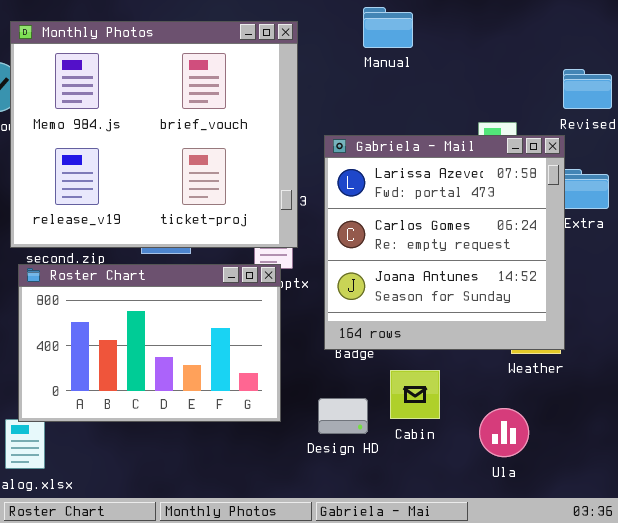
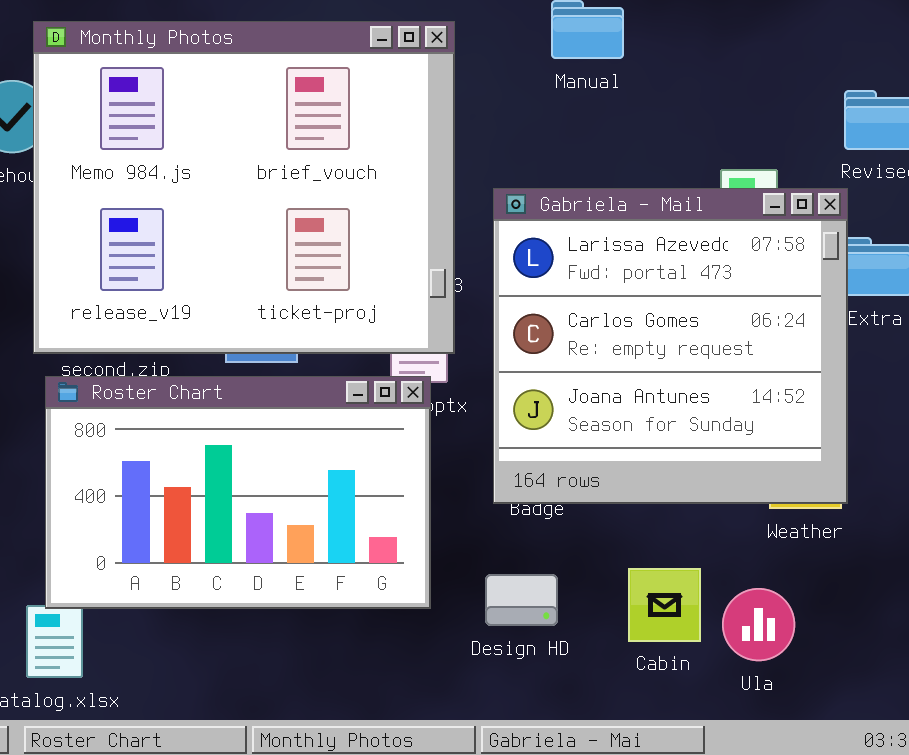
Cabin: [390,370,440,419] -> [628,568,701,642], moved

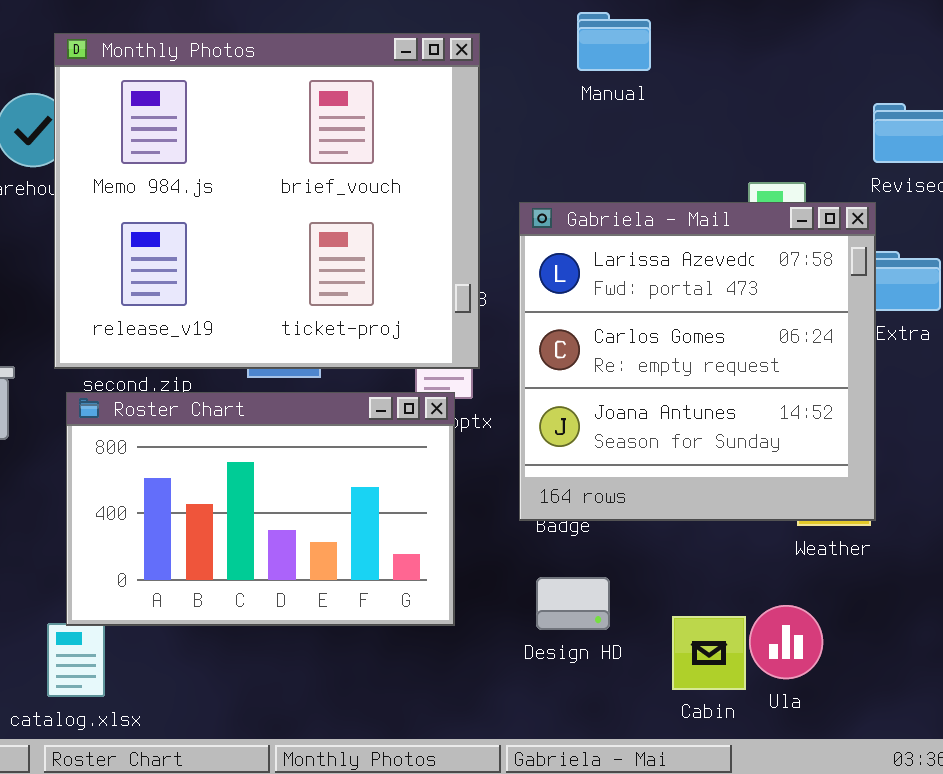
Cabin: [628,568,701,642] -> [672,616,746,690], moved
Design HD: [485,574,558,626] -> [536,577,610,630], moved

